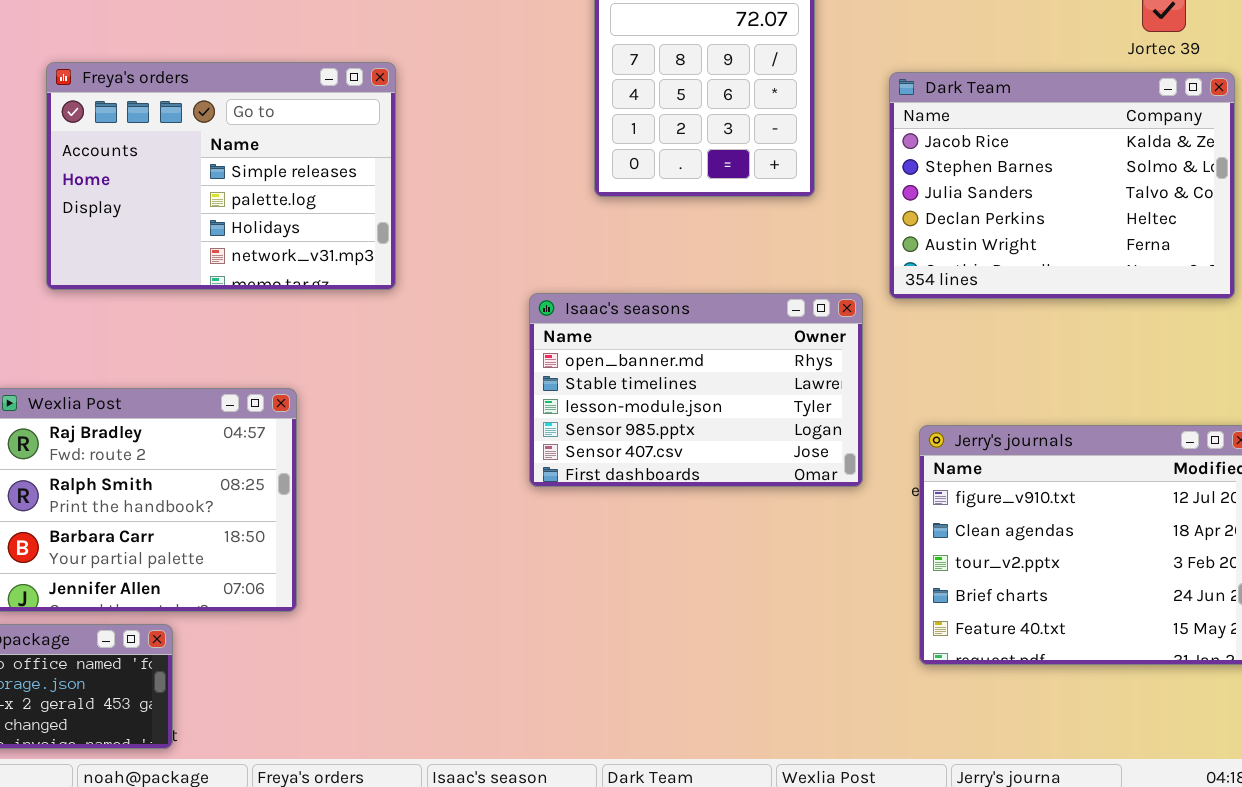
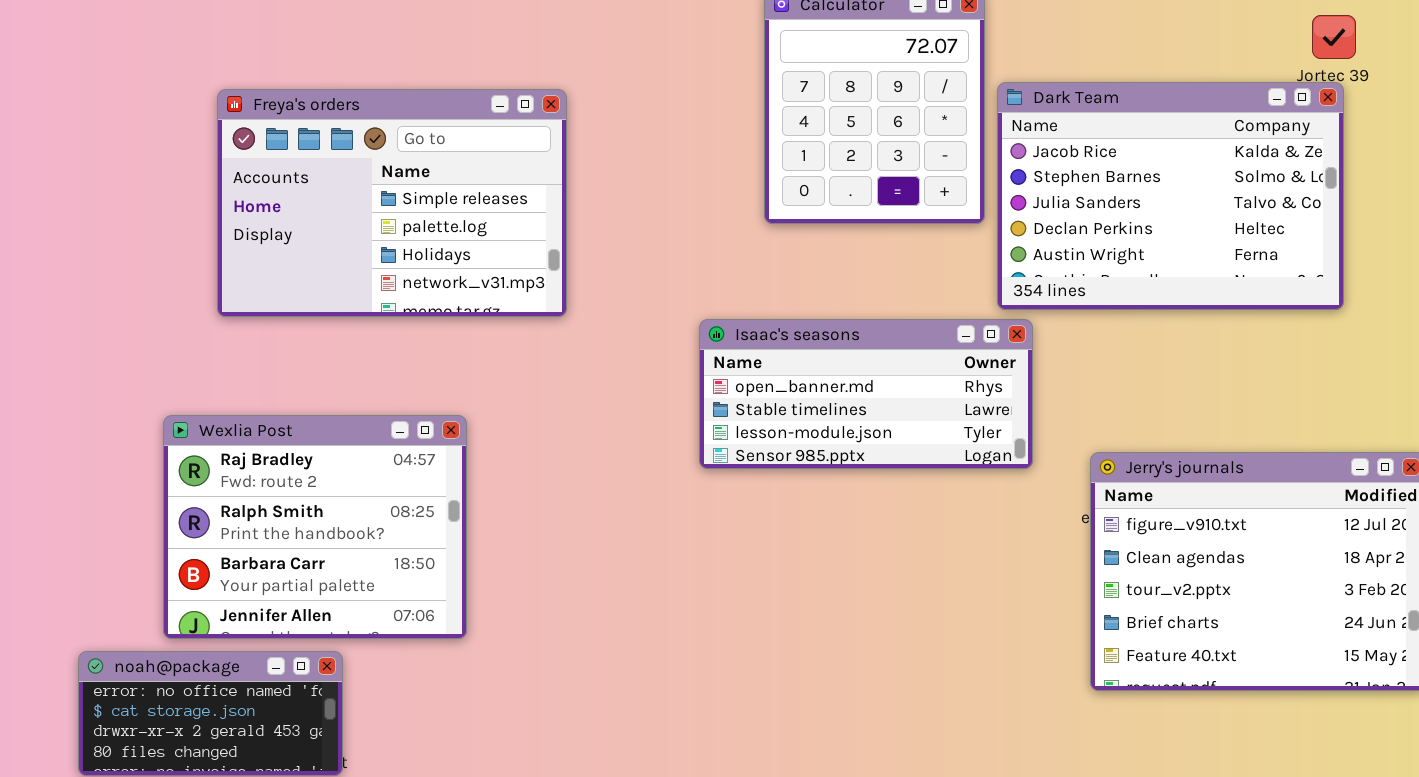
Dark Team: [889,72,1235,299] -> [997,82,1344,310], moved
Isaac's seasons: [529,293,863,487] -> [699,319,1033,469], resized

